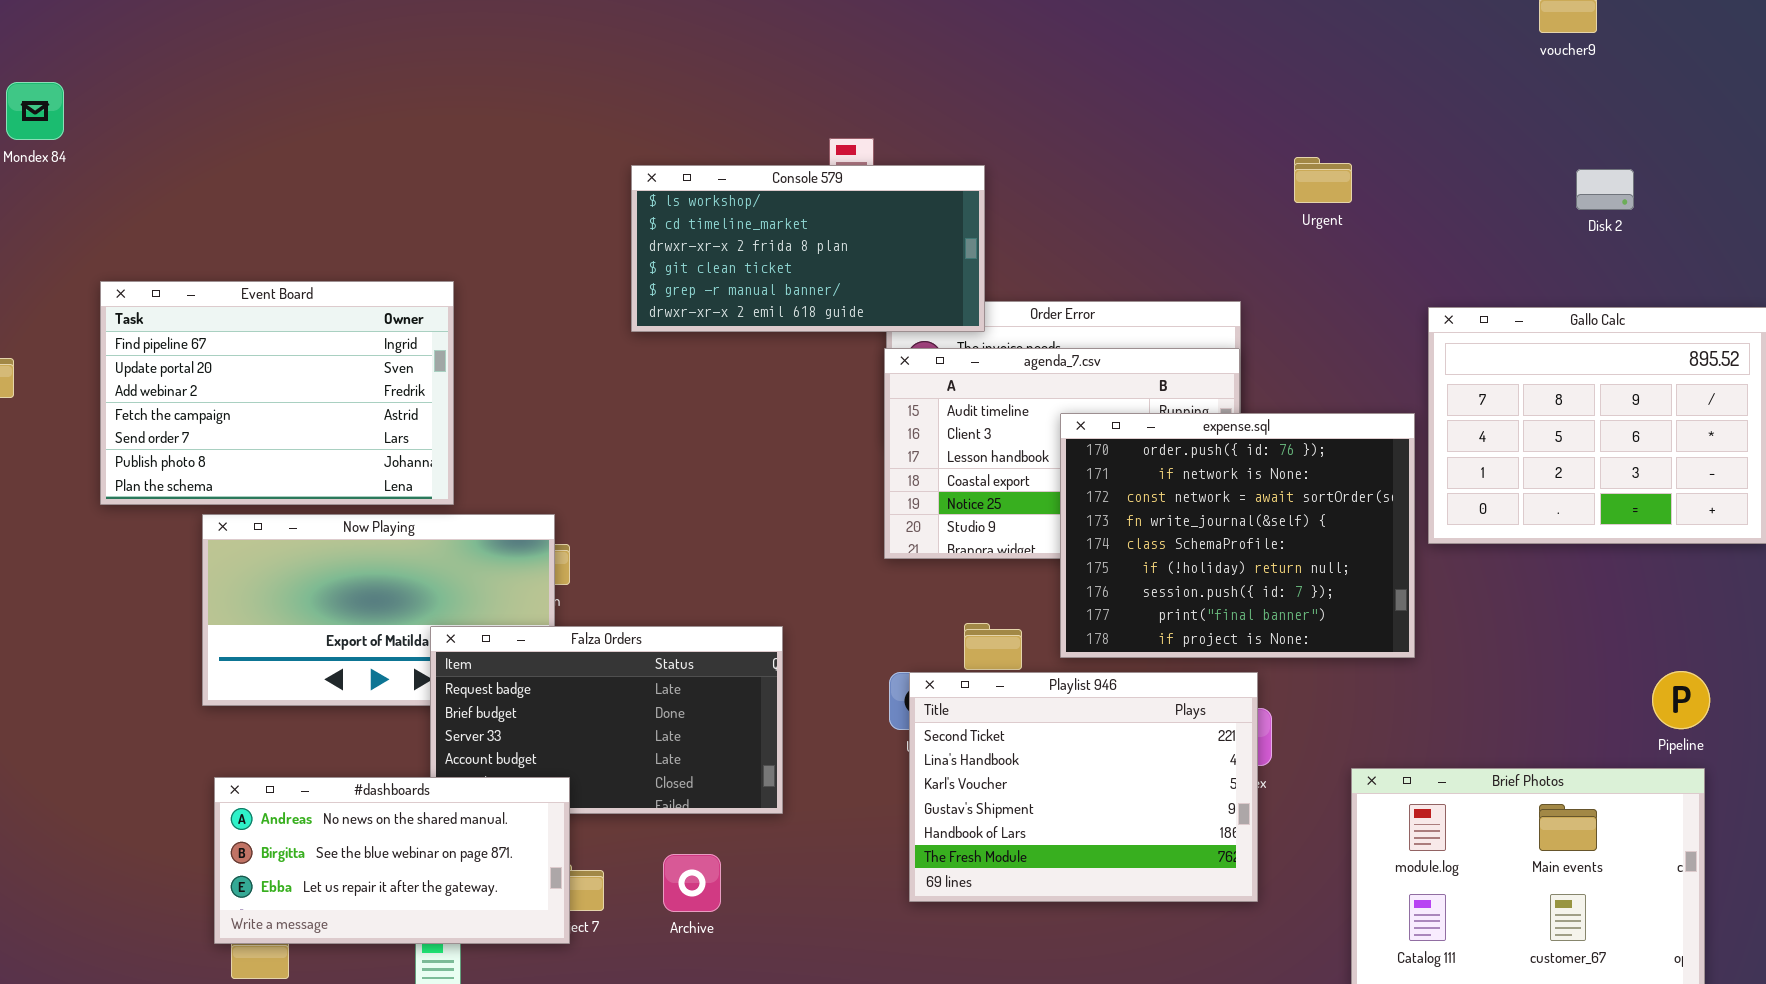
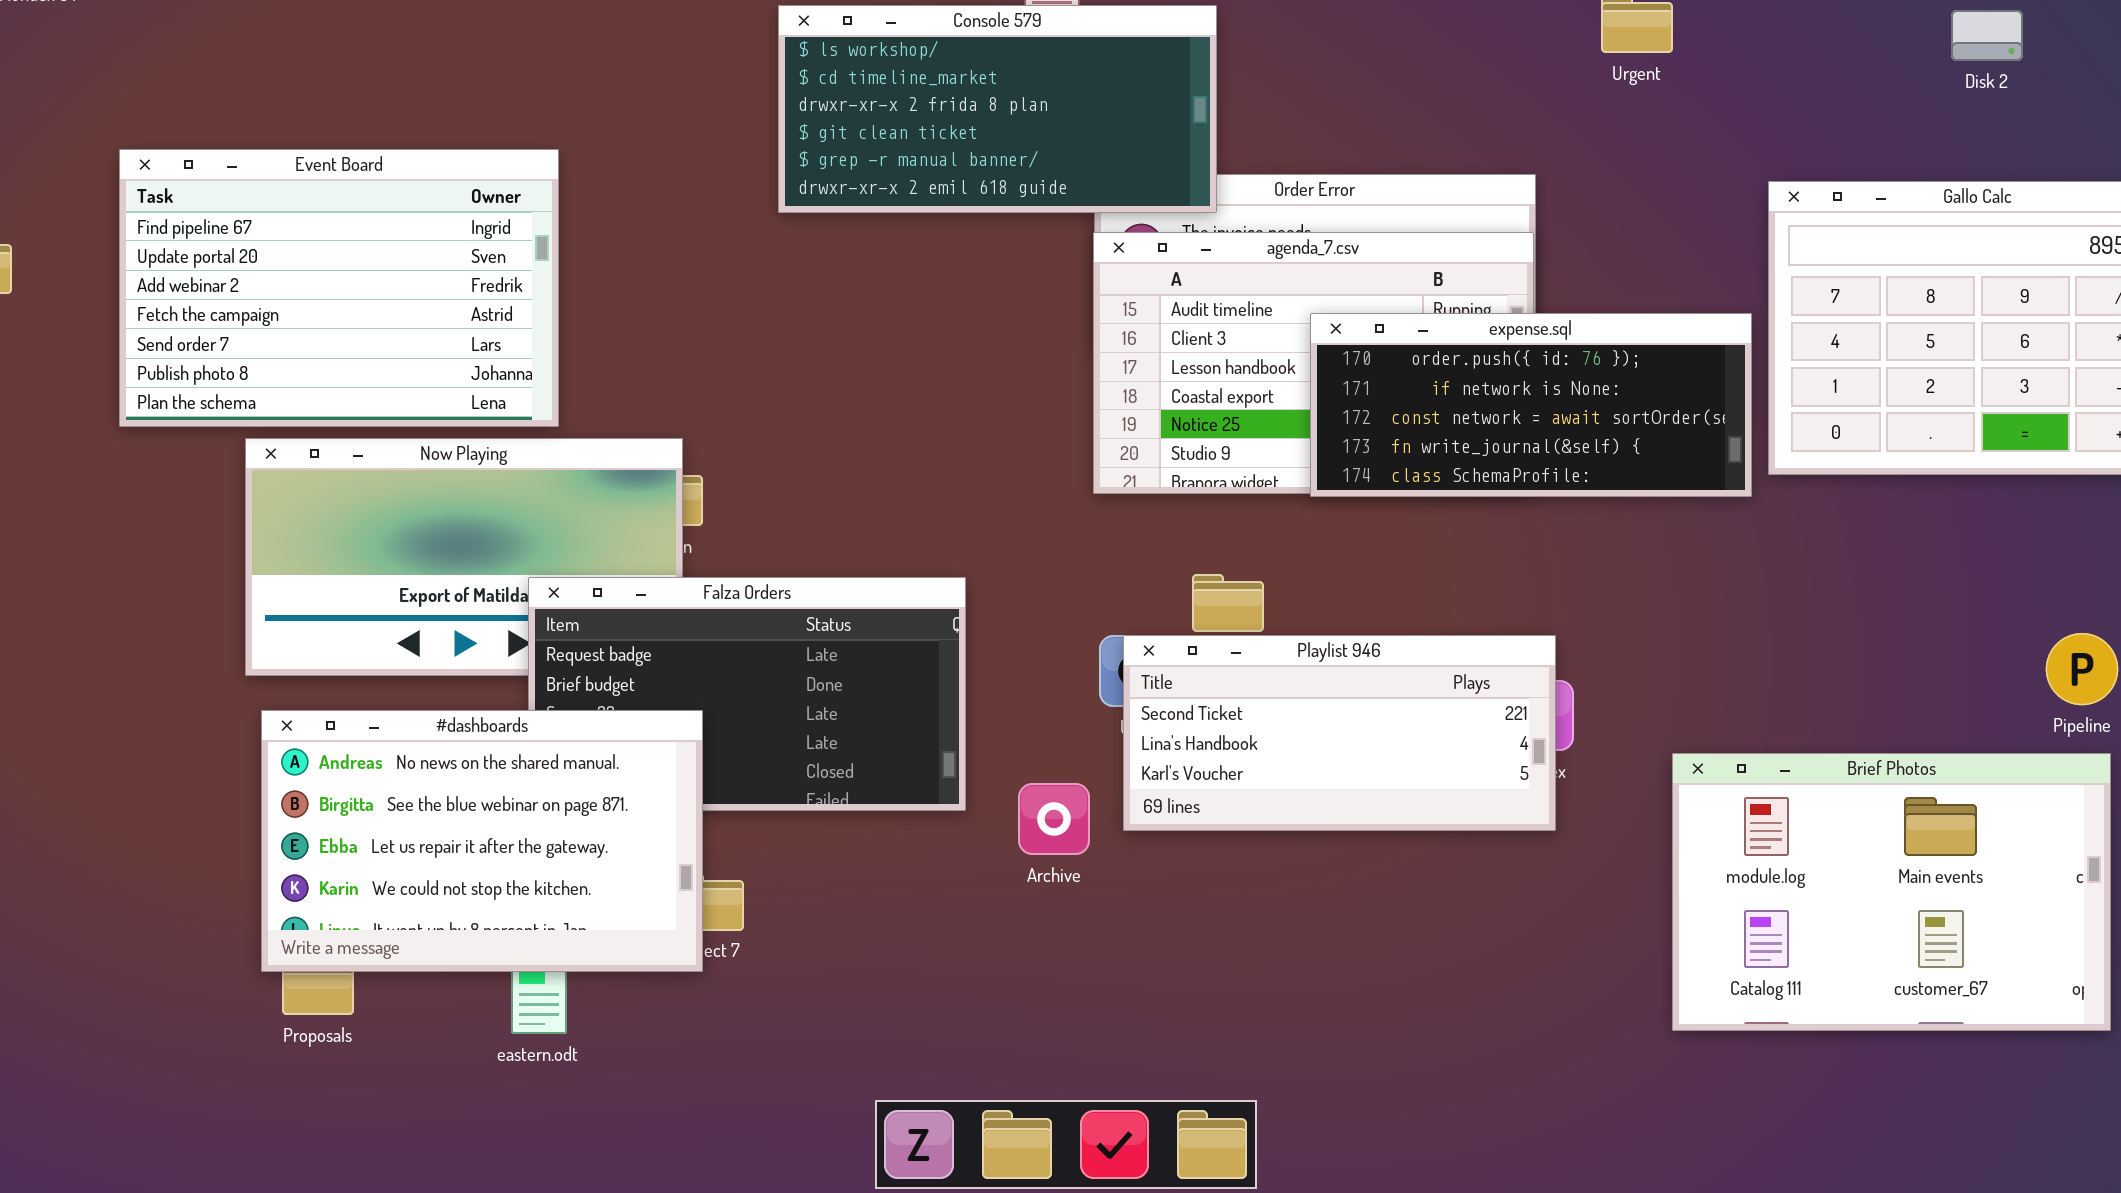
expense.sql: [1060,413,1415,658] -> [1310,313,1752,497], resized
Playlist 946: [909,672,1258,902] -> [1123,635,1556,831], resized
#dashboards: [214,777,570,944] -> [261,710,703,972], resized
Archive: [663,854,721,912] -> [1018,783,1090,855], moved

